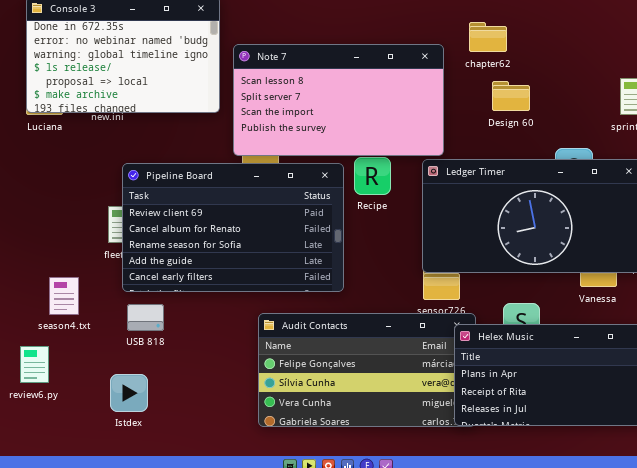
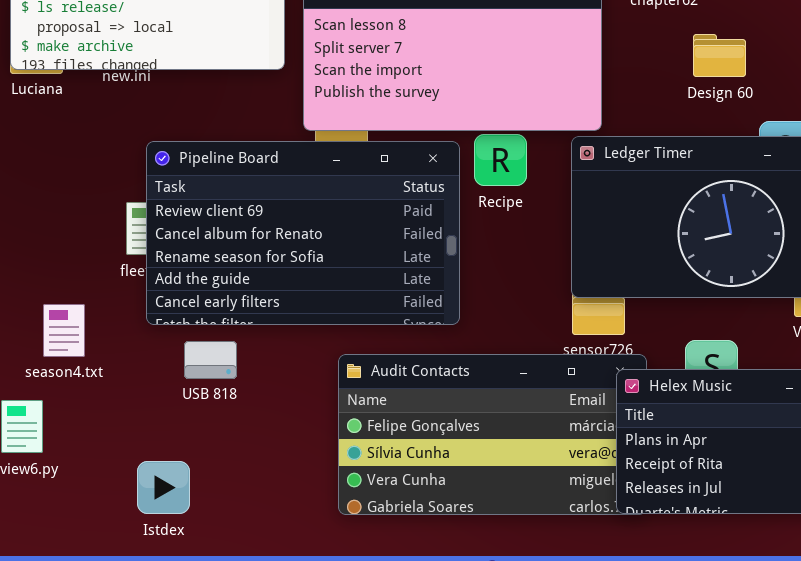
Design 60: [492,81,530,111] -> [693,34,746,77], moved
USB 818: [127,304,164,331] -> [184,341,237,379], moved
Istdex: [110,374,148,412] -> [137,461,190,514], moved

